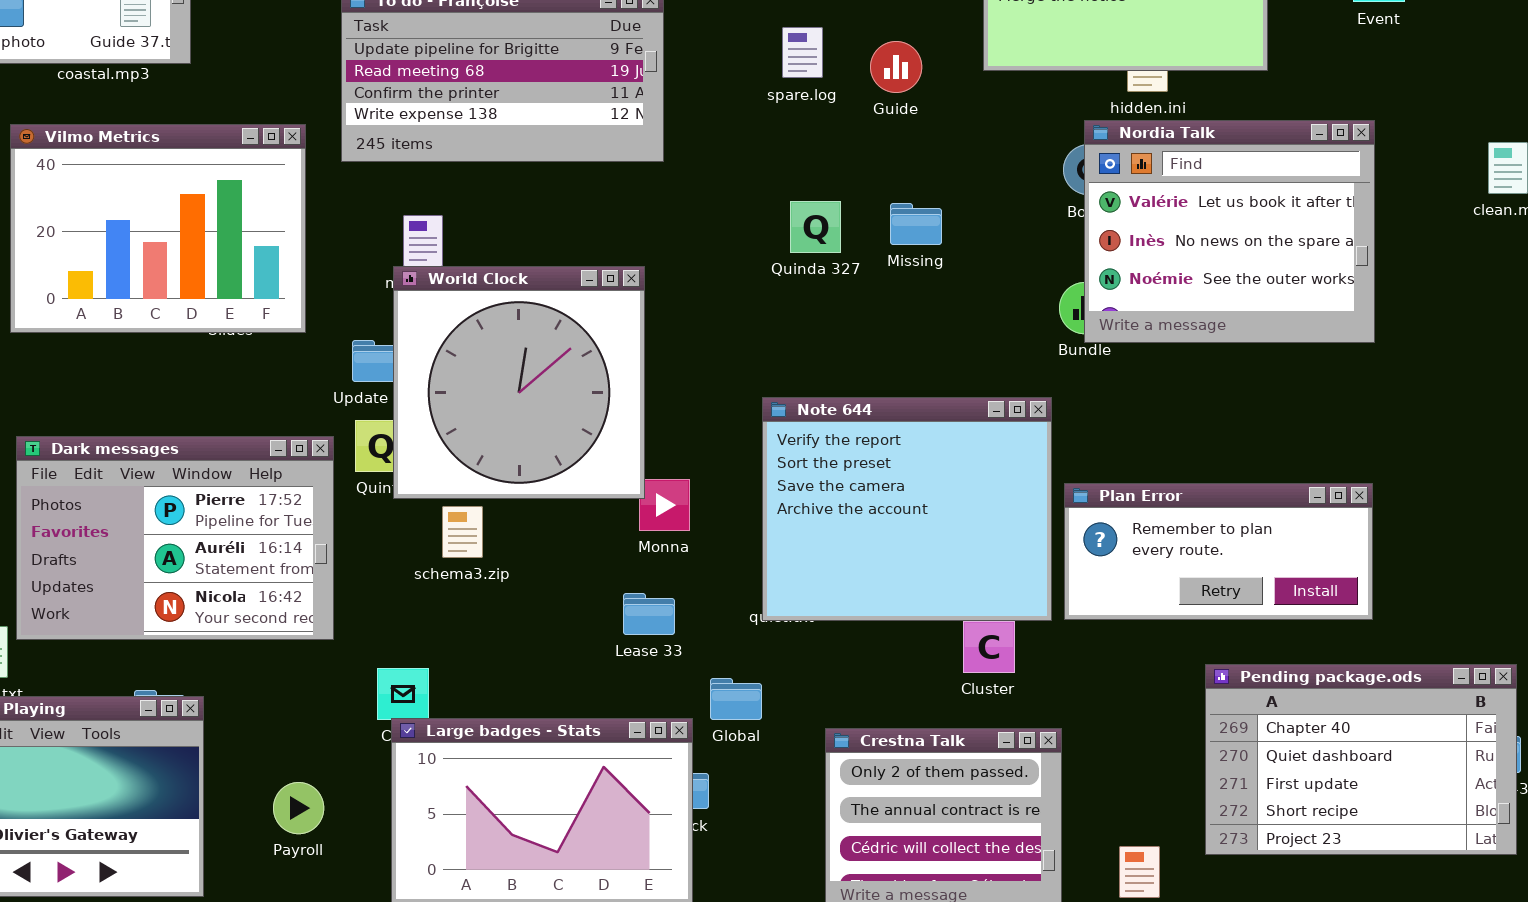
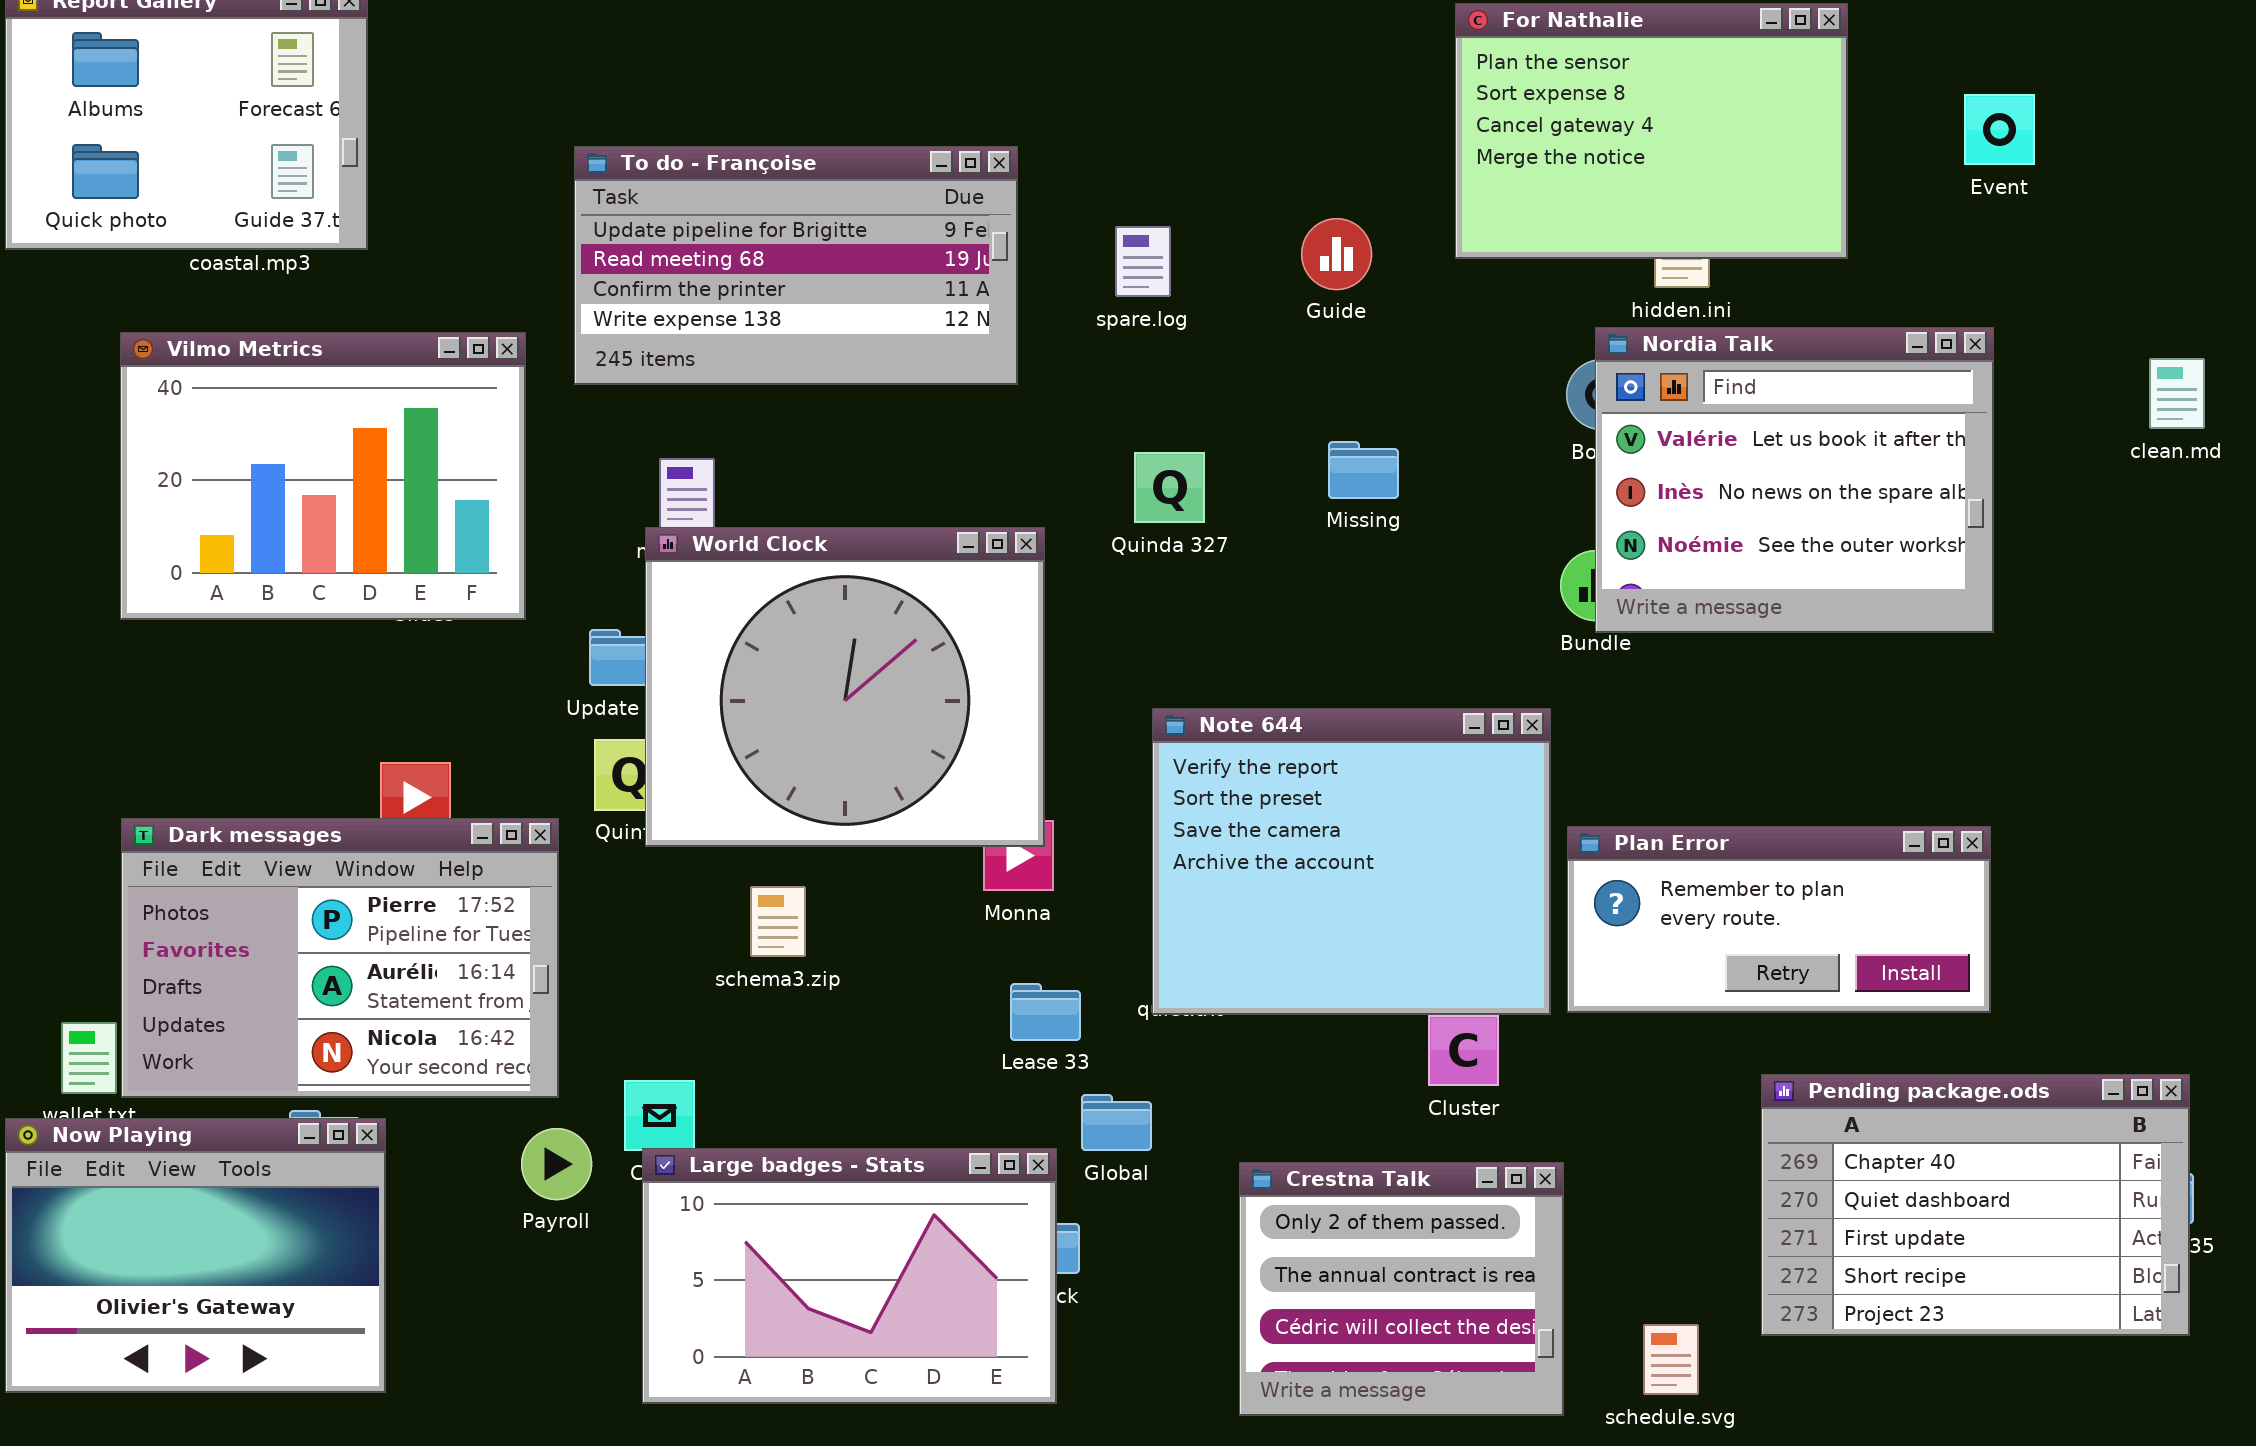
spare.log: [782,27,823,78] -> [1115,226,1171,297], moved
Quinda 327: [790,201,841,253] -> [1134,452,1205,523], moved
World Clock: [393,266,645,499] -> [645,527,1045,847], resized
Dark messages: [16,436,334,640] -> [121,818,559,1098], moved
schema3.zip: [442,506,483,558] -> [750,886,806,957], moved
Lease 33: [623,593,675,635] -> [1010,983,1081,1041], moved
Payroll: [273,782,324,834] -> [521,1128,592,1200], moved

